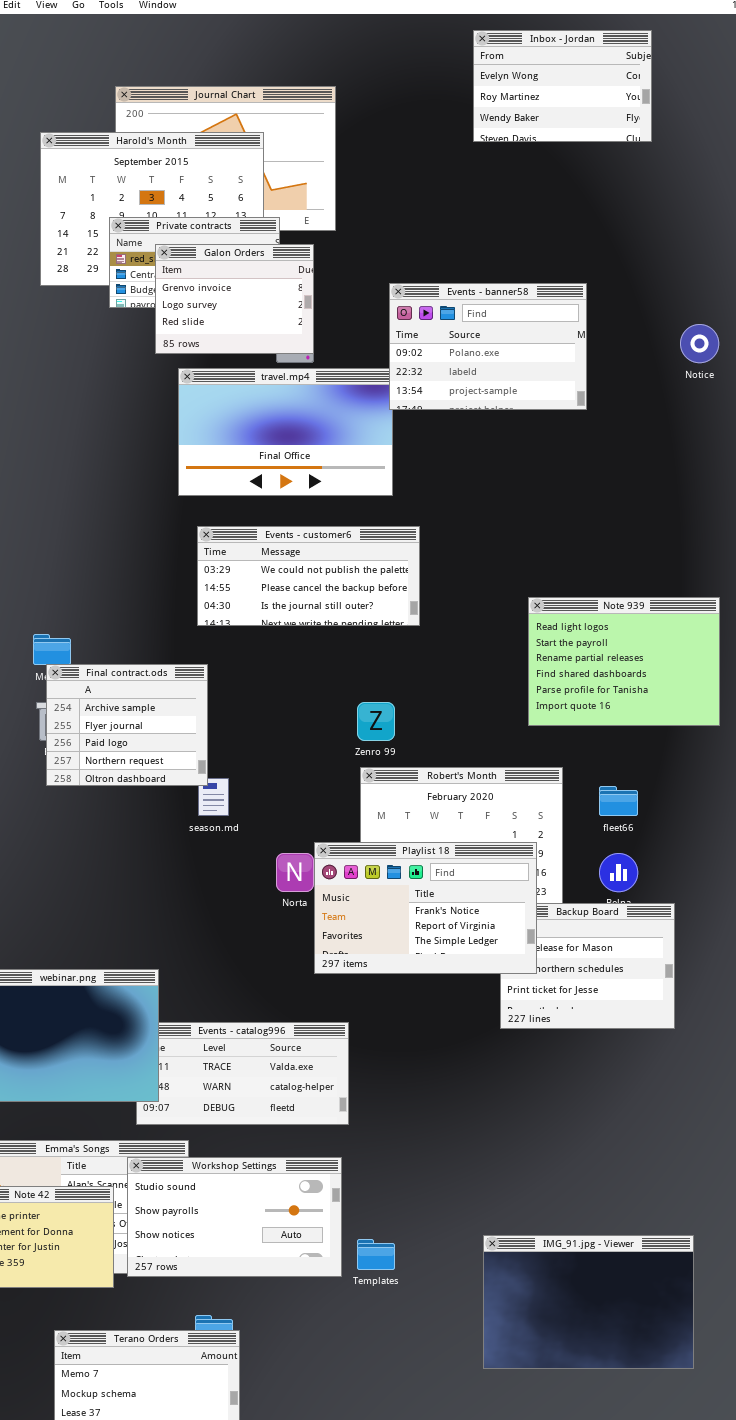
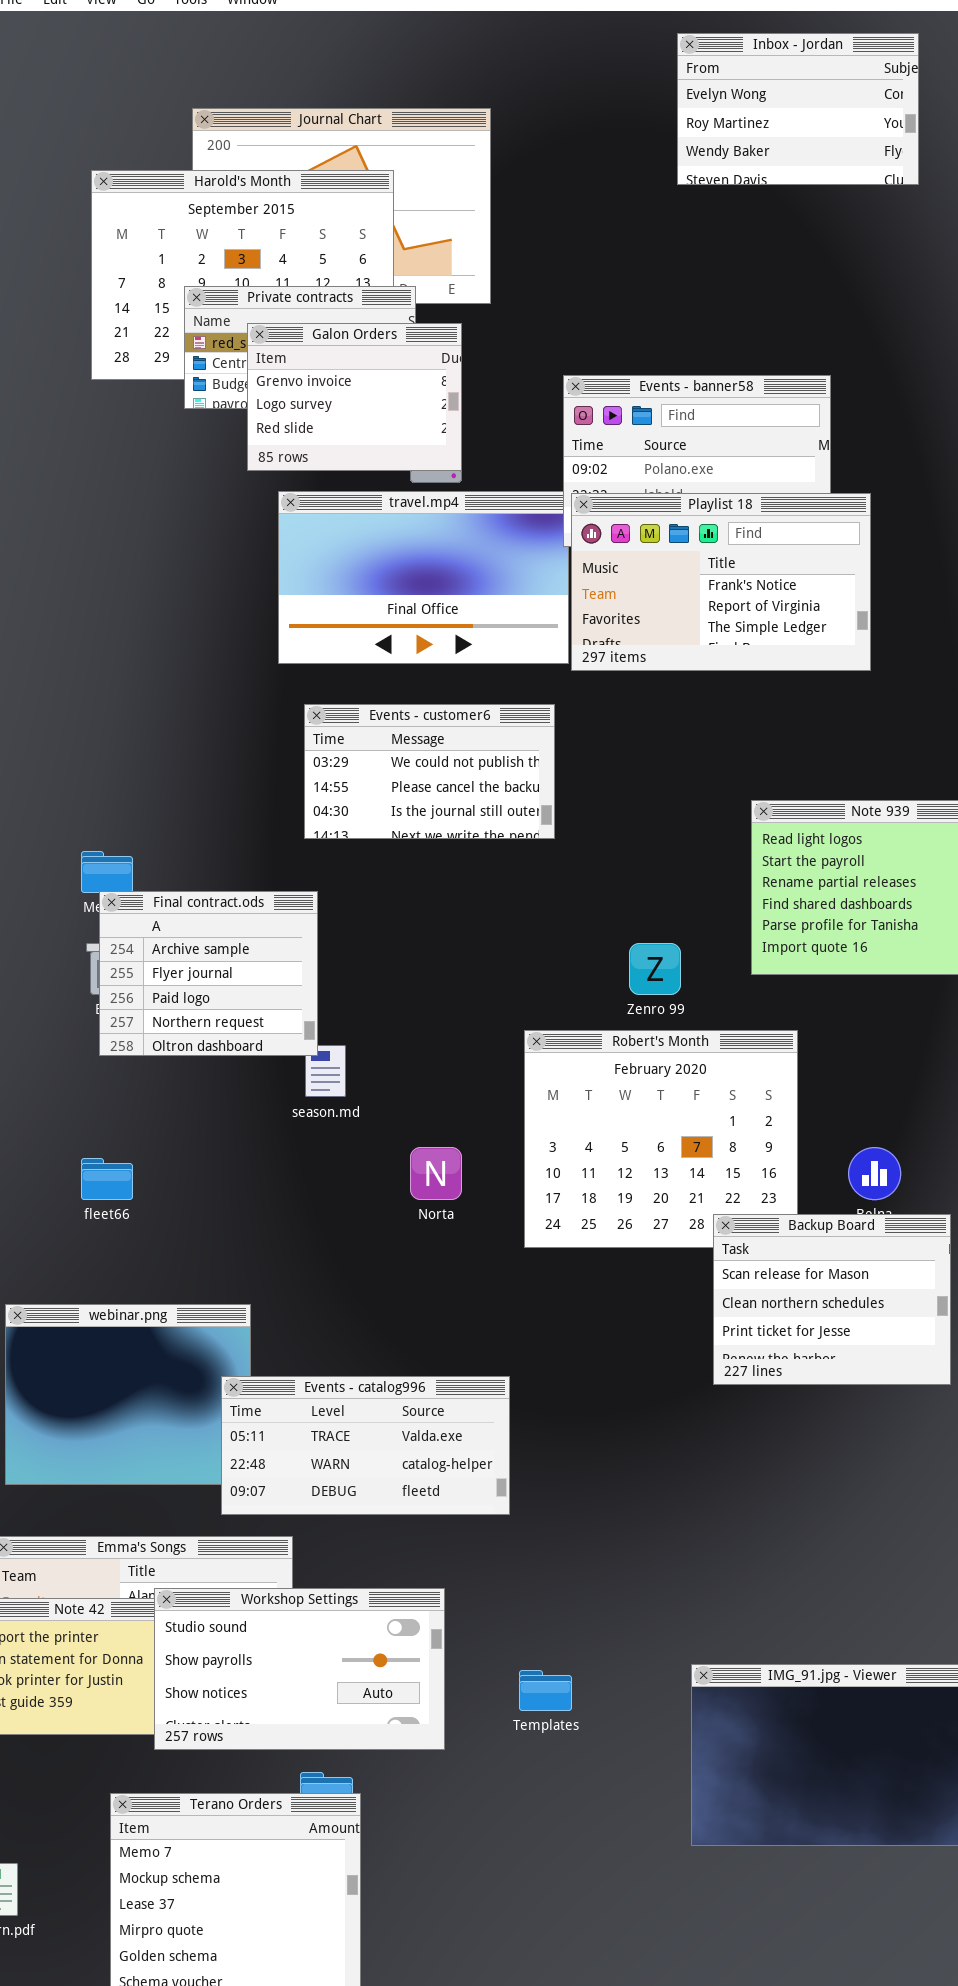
Events - customer6: [197,526,420,626] -> [304,704,555,839], resized
Zenro 99: [357,702,395,741] -> [629,943,681,995], moved
fleet66: [599,786,638,816] -> [81,1158,133,1200], moved
Playlist 18: [314,842,537,974] -> [571,493,871,671], moved
Events - catalog996: [136,1022,349,1125] -> [221,1376,510,1515], raised
Workshop Settings: [127,1157,342,1277] -> [154,1588,445,1750], moved

